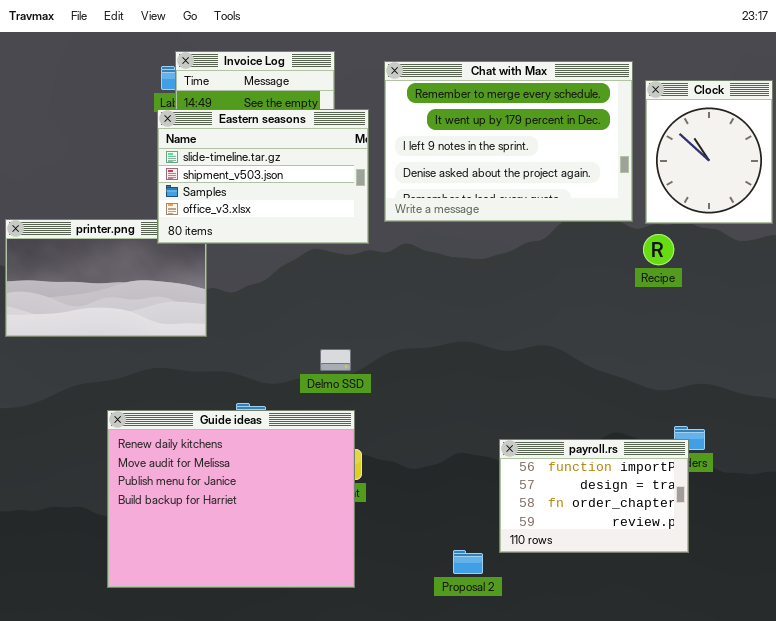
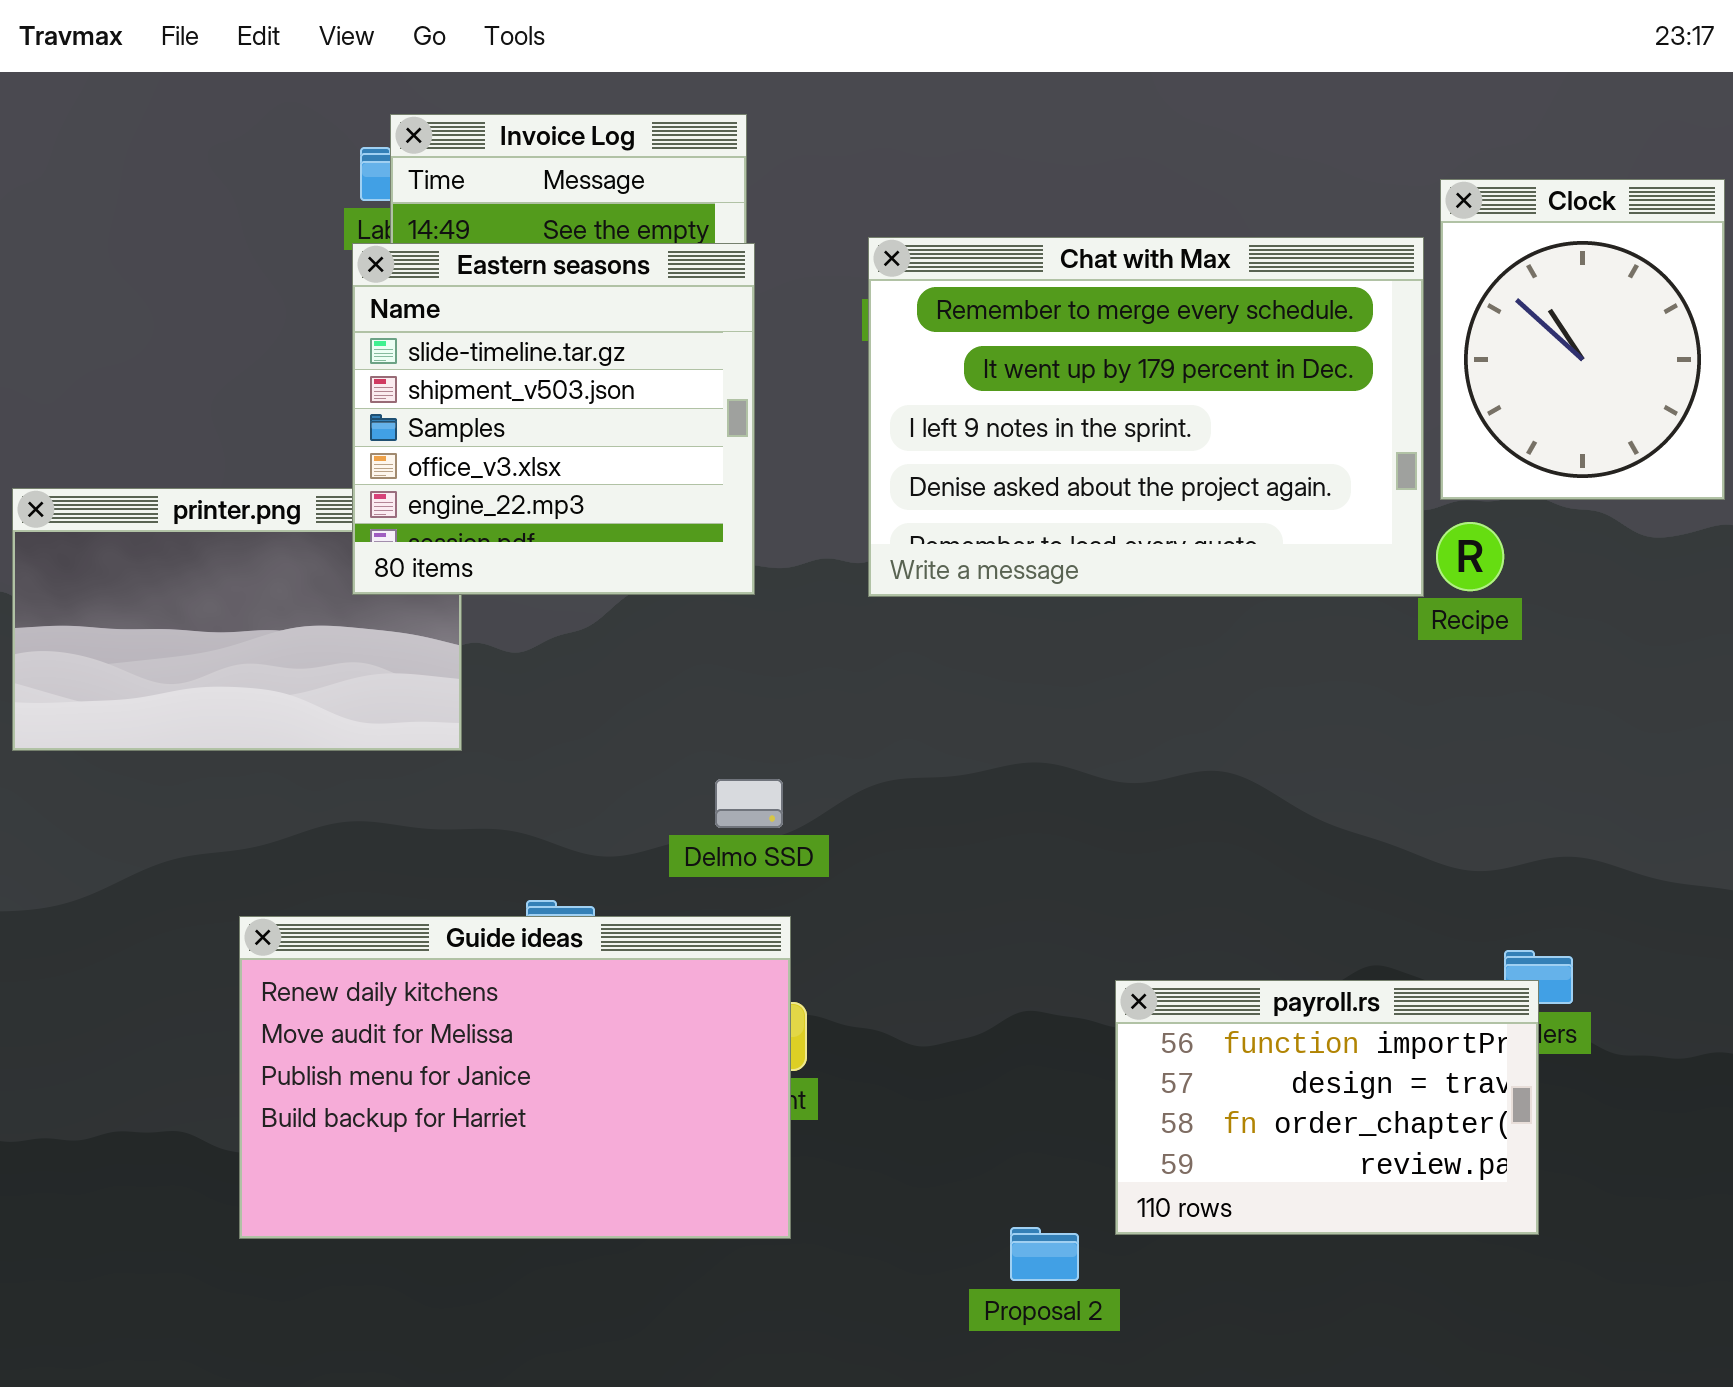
Chat with Max: [384,61,633,222] -> [868,237,1424,597], moved
Eastern seasons: [157,109,369,244] -> [352,243,755,595], resized
Guide ideas: [107,410,355,588] -> [239,916,791,1239], resized

